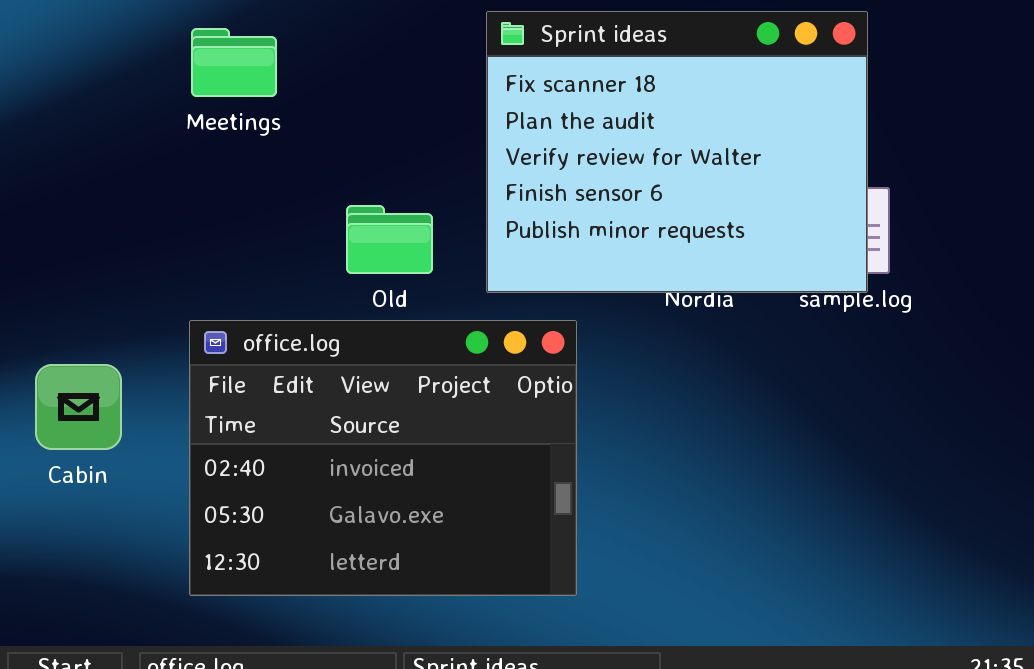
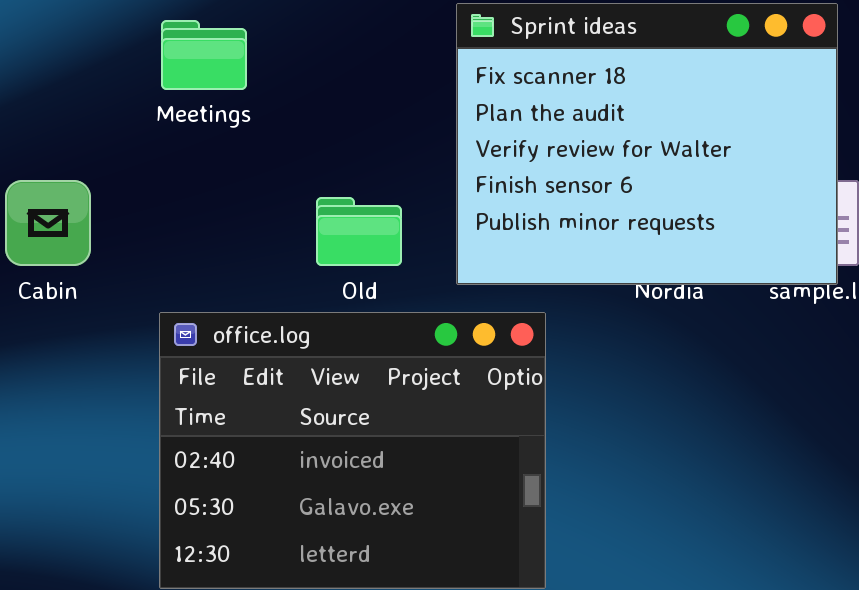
Cabin: [35,364,122,450] -> [5,180,91,266], moved

